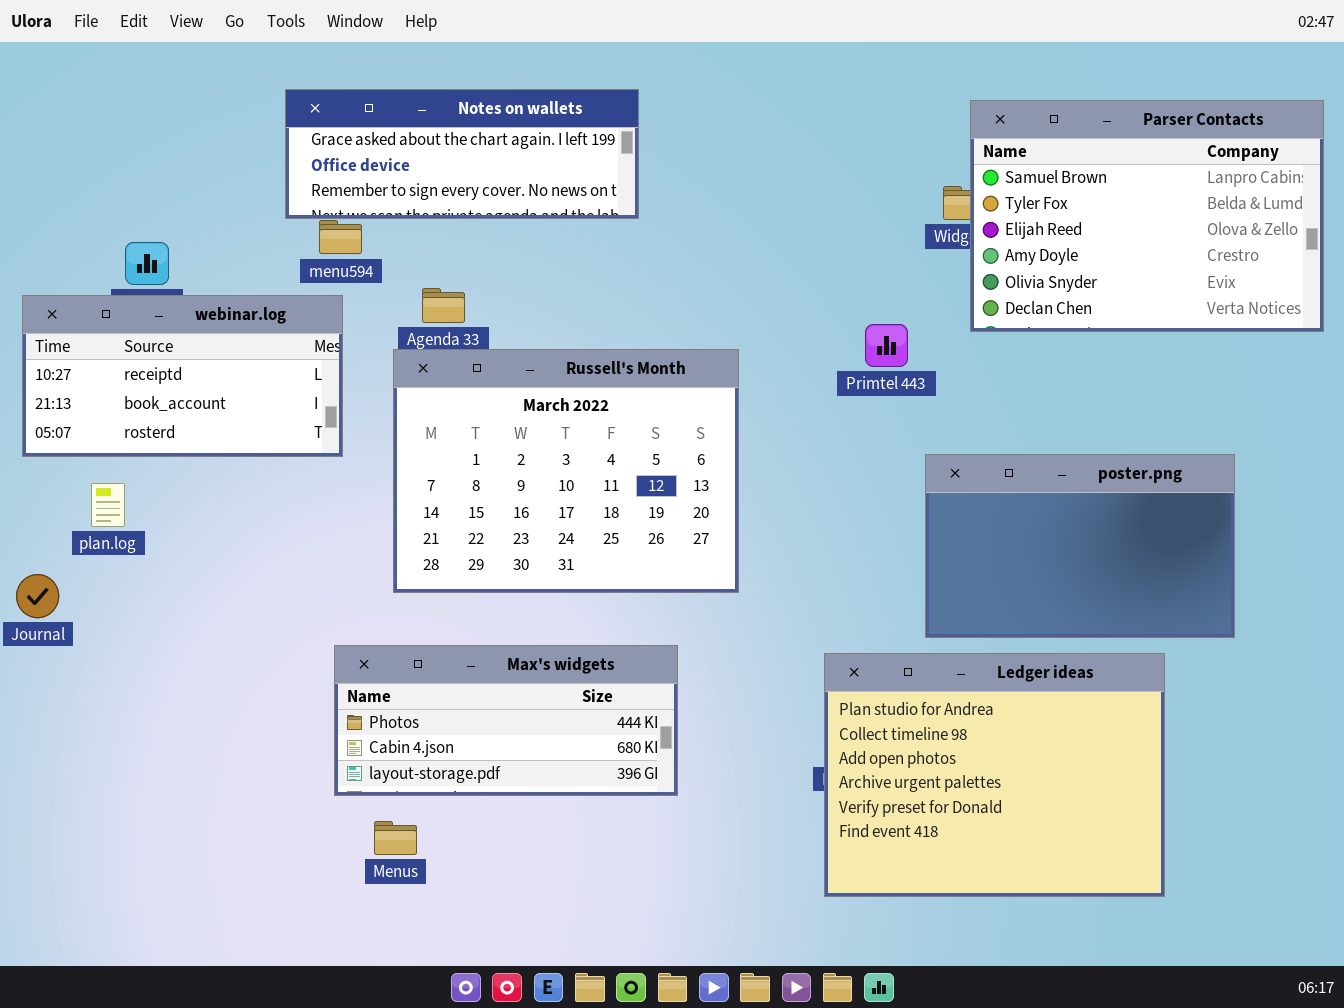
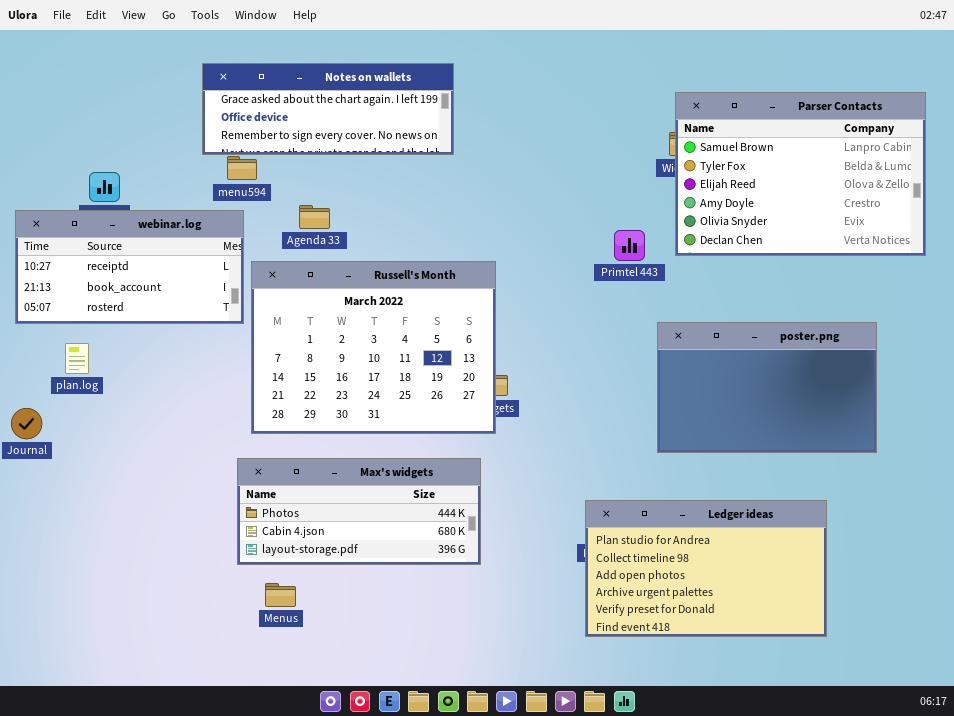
Parser Contacts: [970,100,1324,332] -> [675,92,926,256], moved
Russell's Month: [393,349,739,593] -> [251,261,496,434], moved
Ledger ideas: [824,653,1165,897] -> [585,500,827,637], resized

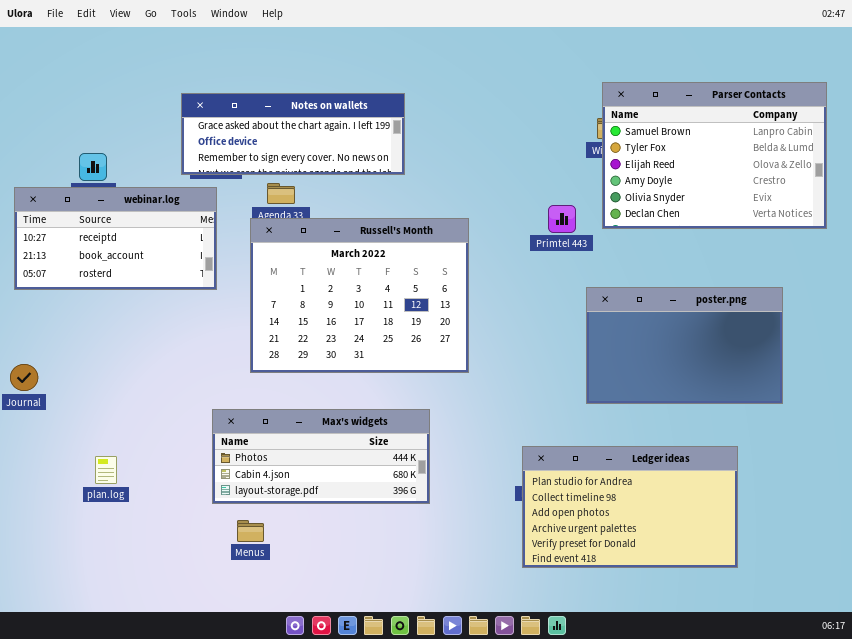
Notes on wallets: [202,63,454,155] -> [181,93,405,175], moved
Russell's Month: [251,261,496,434] -> [250,218,469,373], moved
plan.log: [65,343,89,374] -> [95,456,117,484], moved

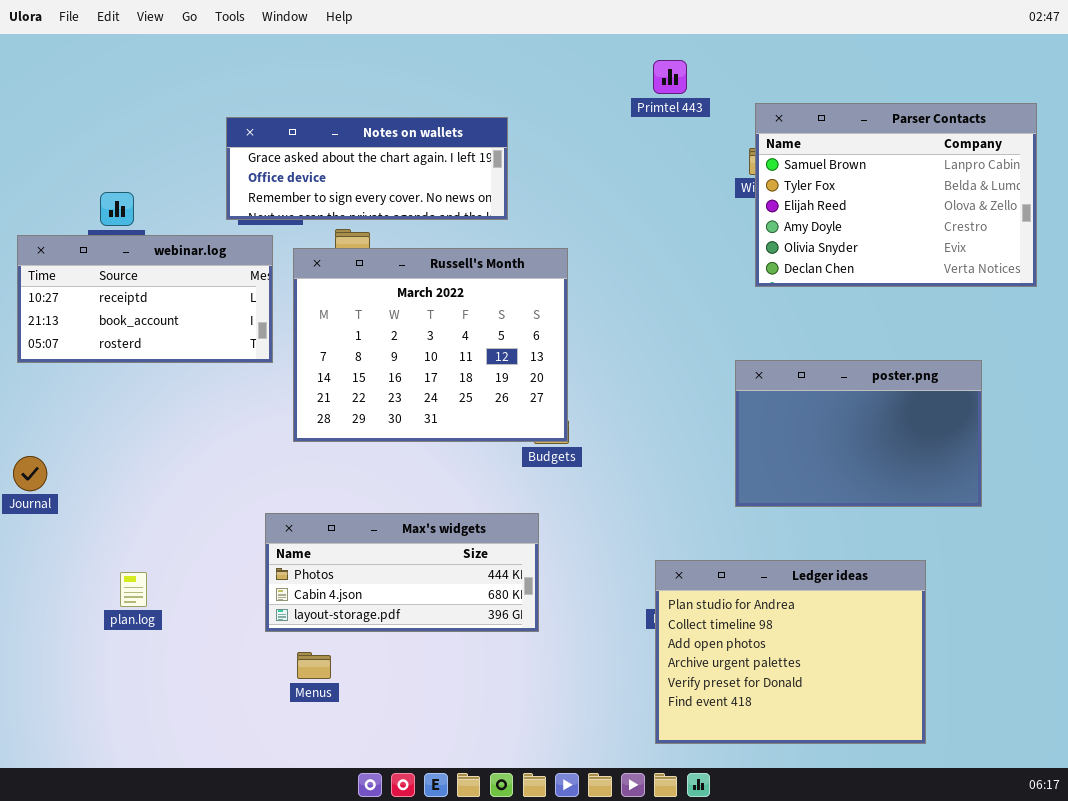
Primtel 443: [548,205,576,233] -> [653,60,687,94], moved
Russell's Month: [250,218,469,373] -> [293,248,568,442], moved
Ledger ideas: [522,446,738,568] -> [655,560,926,744], resized

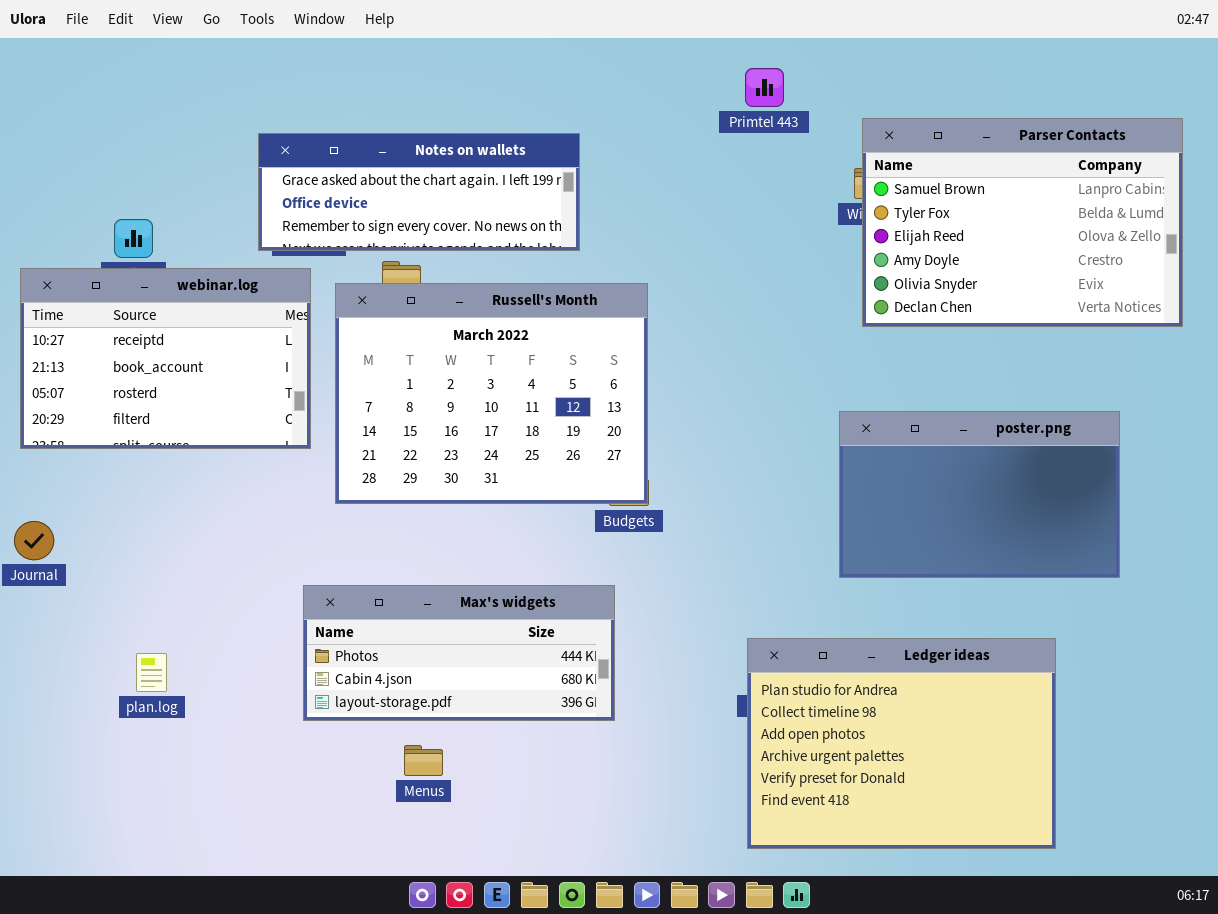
webinar.log: [17,235,273,363] -> [20,268,311,449], resized
Menus: [297,652,331,679] -> [404,745,443,776], moved

